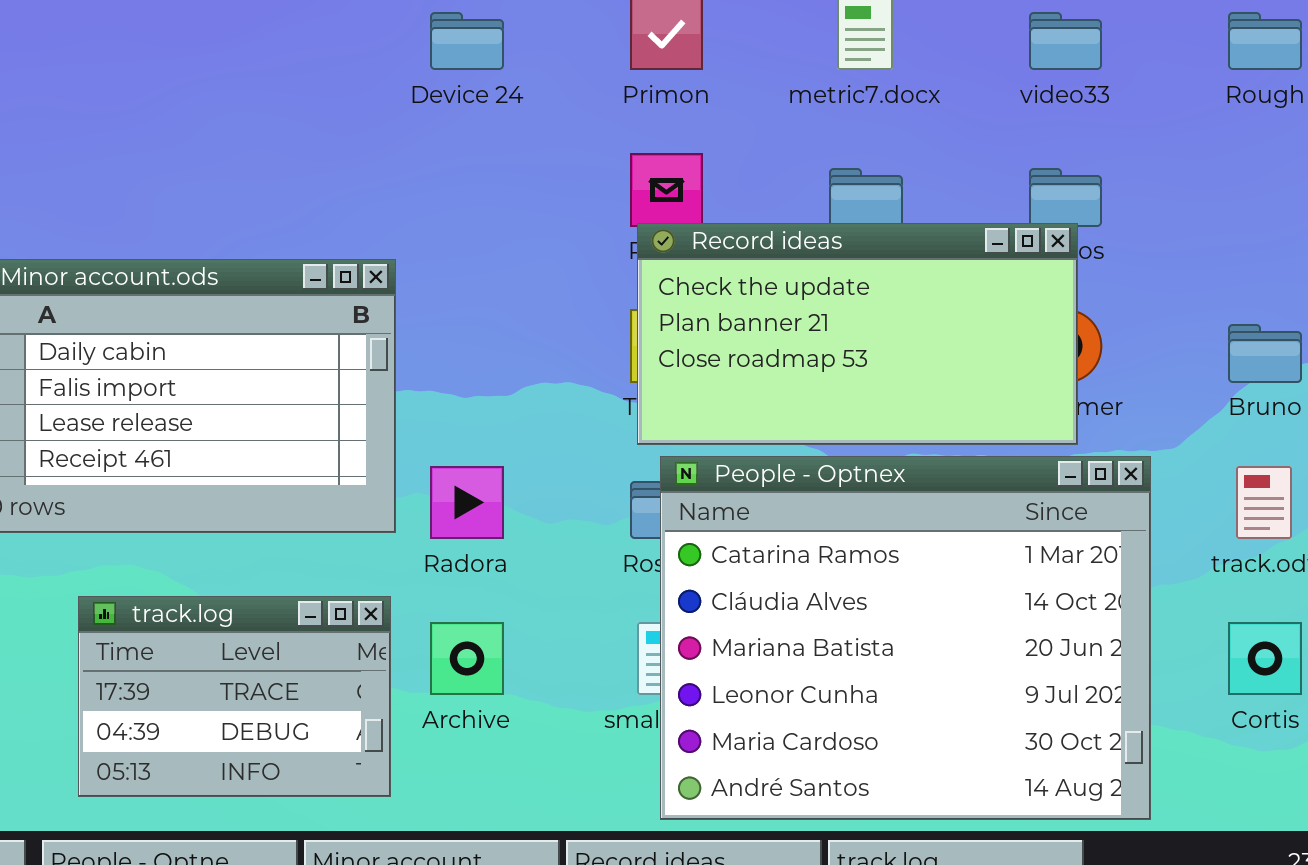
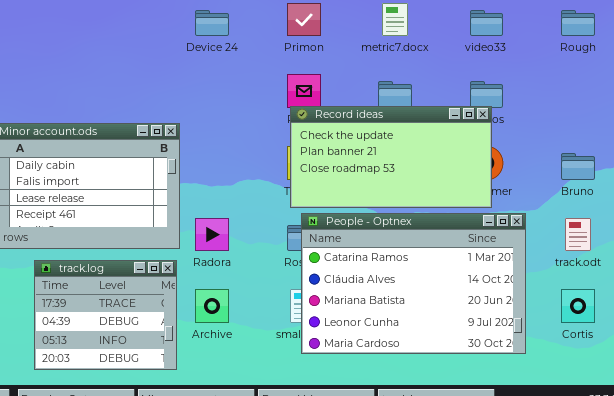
People - Optnex: [660,456,1151,820] -> [301,213,526,354], resized
track.log: [78,596,391,797] -> [34,260,177,370], resized

